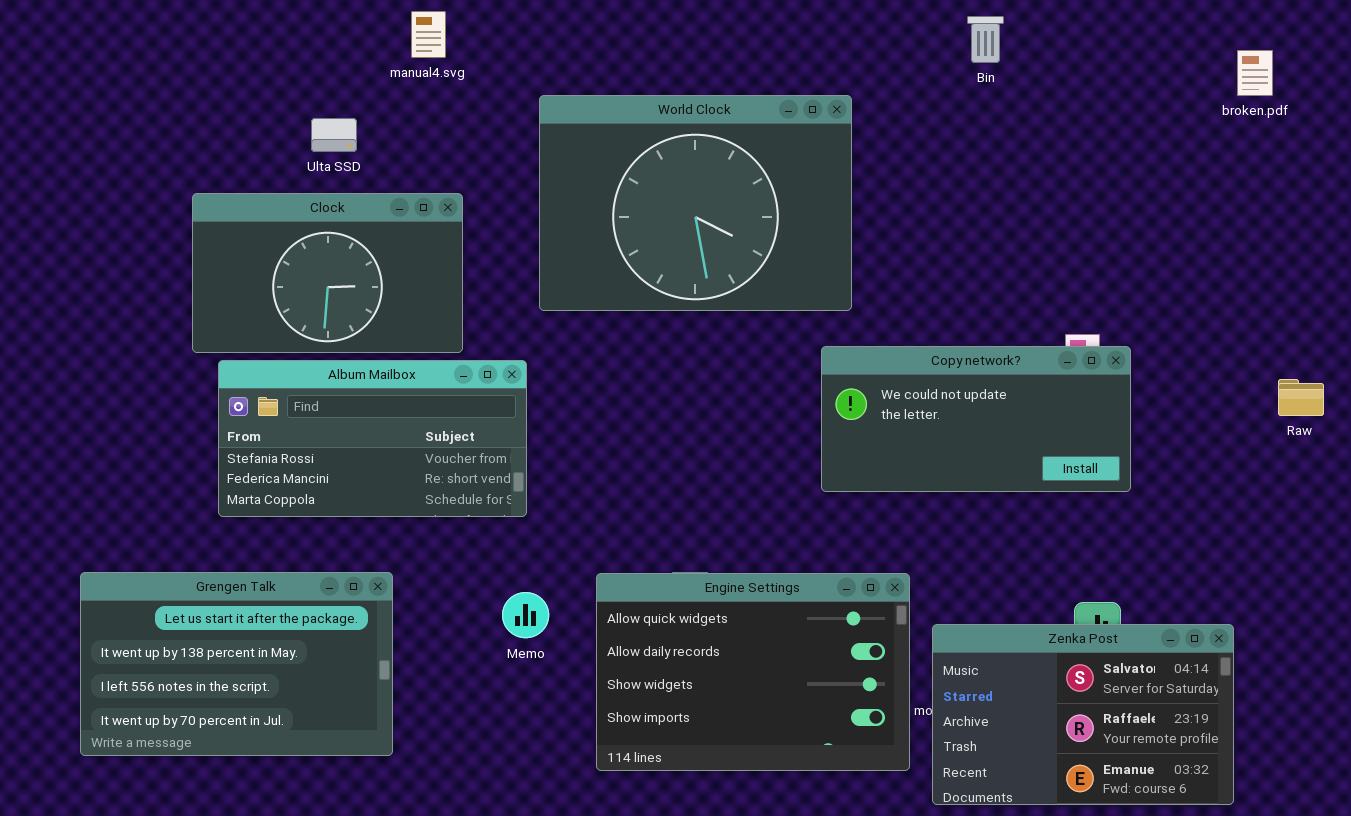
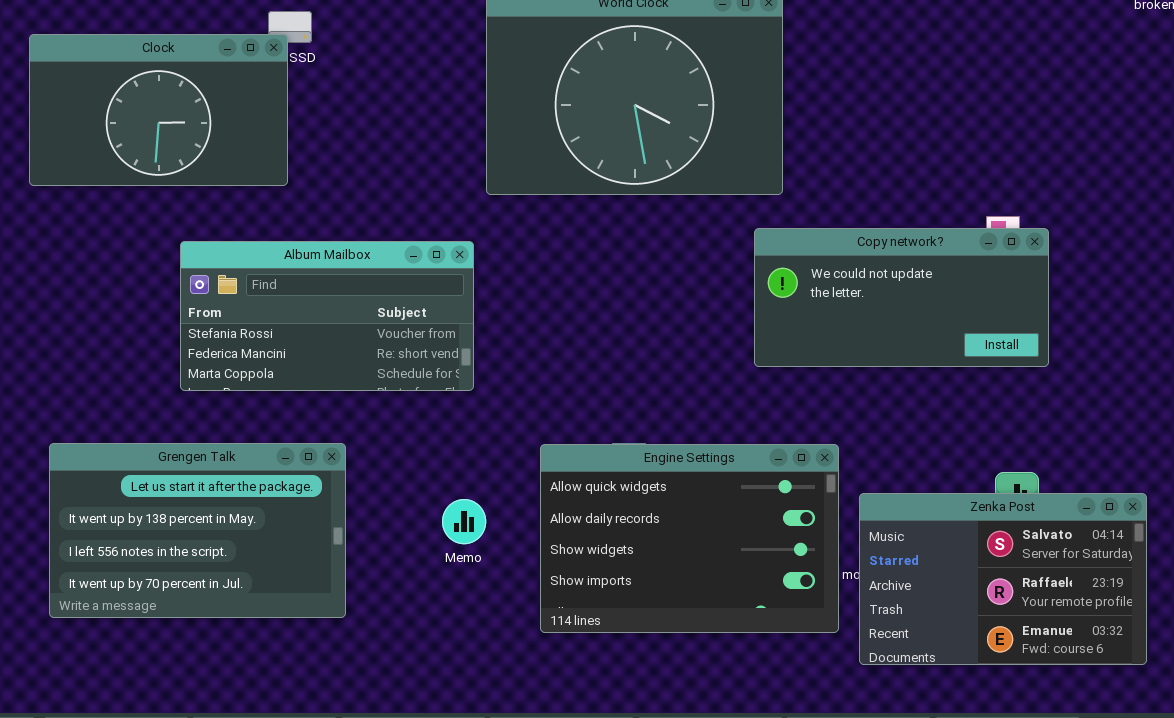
Clock: [192,193,463,353] -> [29,34,288,186], moved
Memo: [502,592,549,638] -> [442,499,486,544], moved

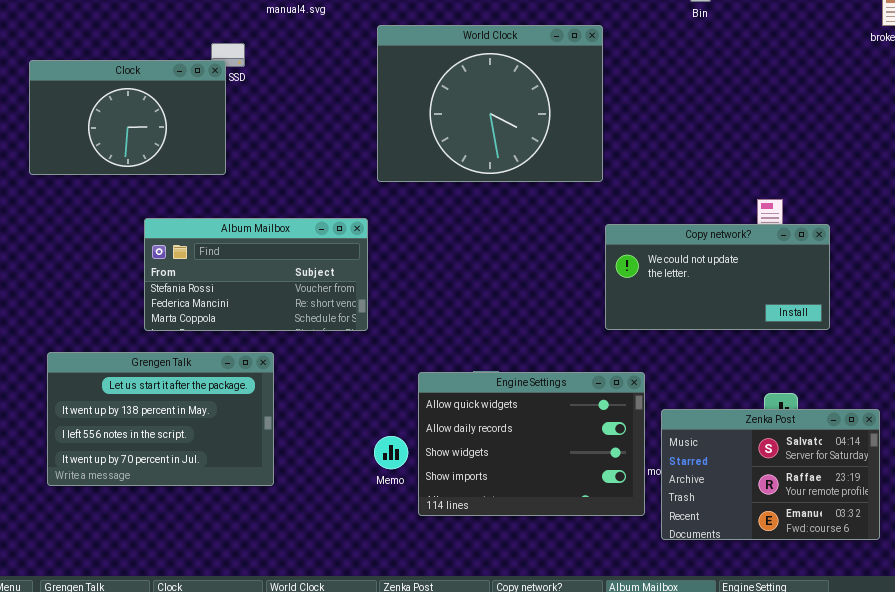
Copy network?: [754,228,1049,367] -> [605,224,830,330], moved
Grengen Talk: [49,443,346,618] -> [47,352,274,486], moved
Memo: [442,499,486,544] -> [374,436,408,469], moved

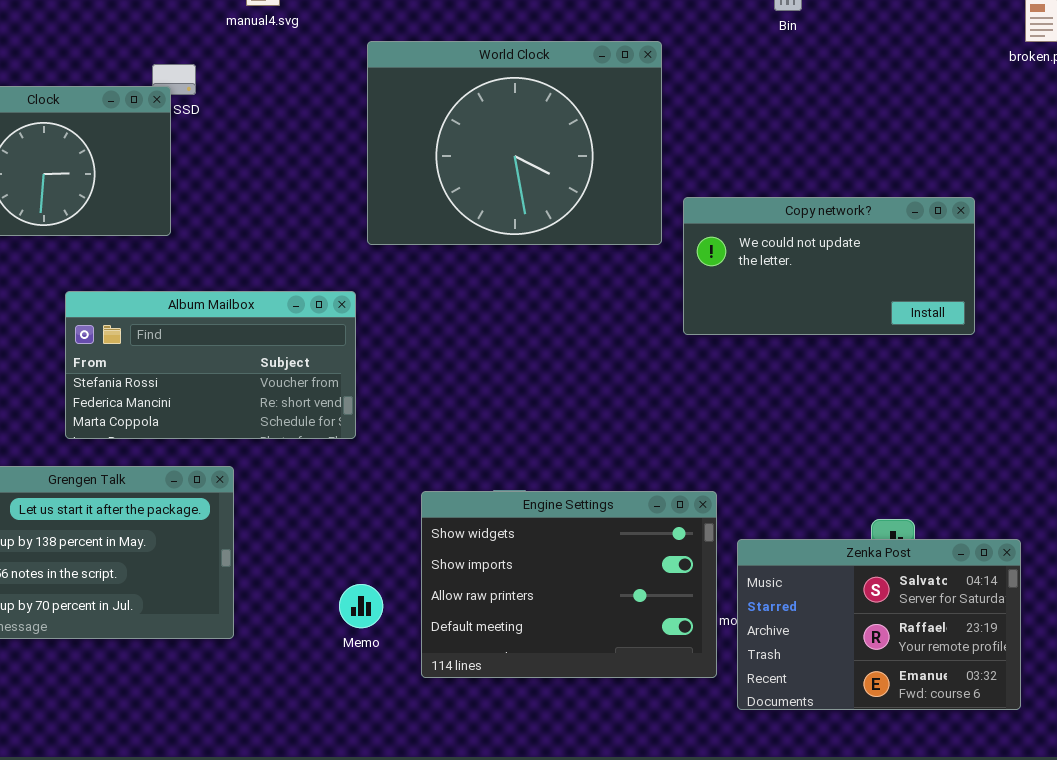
Copy network?: [605,224,830,330] -> [683,197,975,335], moved
Engine Settings: [418,372,645,516] -> [421,491,717,678], scrolled down 2 rows
Memo: [374,436,408,469] -> [339,584,383,628], moved

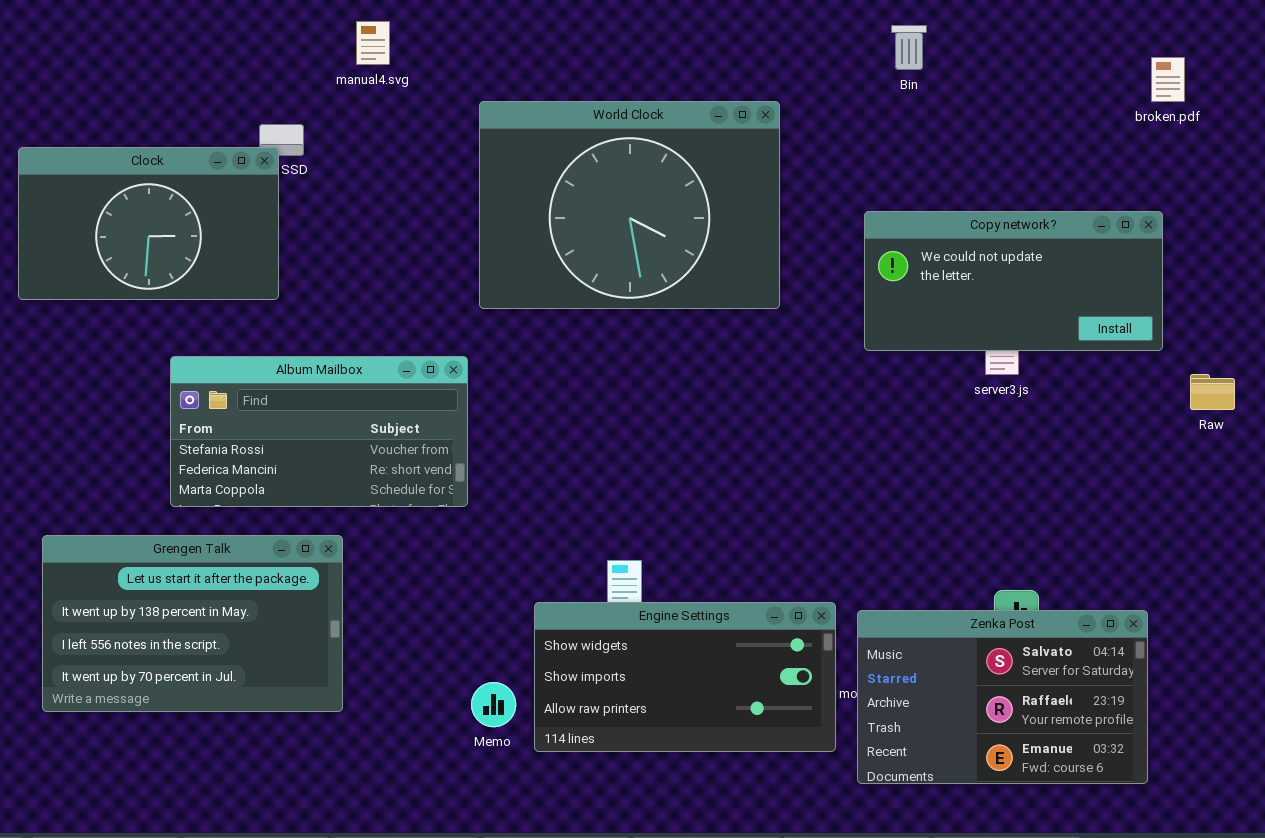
Copy network?: [683,197,975,335] -> [864,211,1163,351], moved
Engine Settings: [421,491,717,678] -> [534,602,836,752], resized
Memo: [339,584,383,628] -> [471,682,516,727], moved

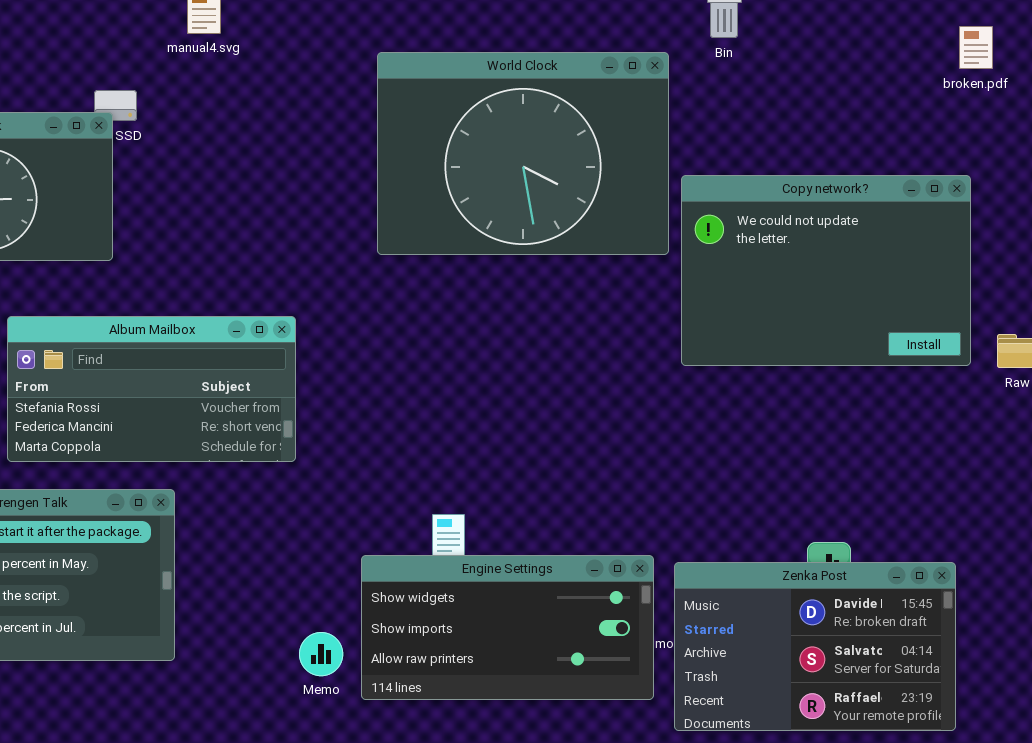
World Clock: [479,101,780,309] -> [377,52,669,255], moved
Copy network?: [864,211,1163,351] -> [681,175,971,366], resized
Zenka Post: [857,610,1148,784] -> [674,562,956,731], scrolled up 1 row

